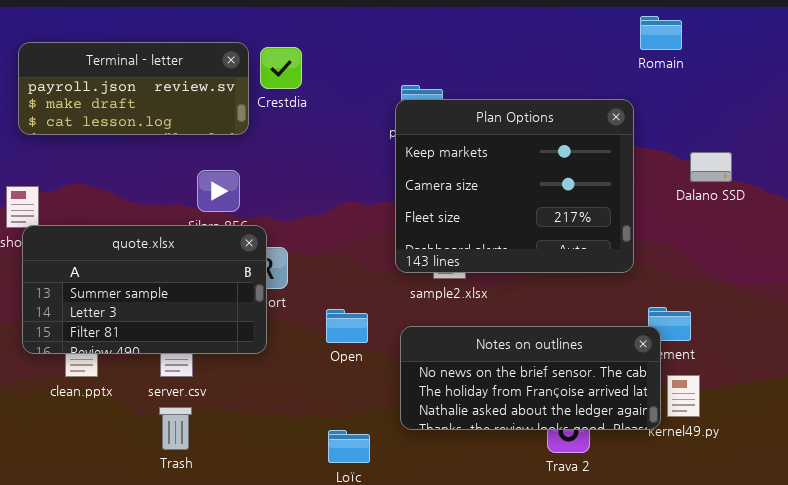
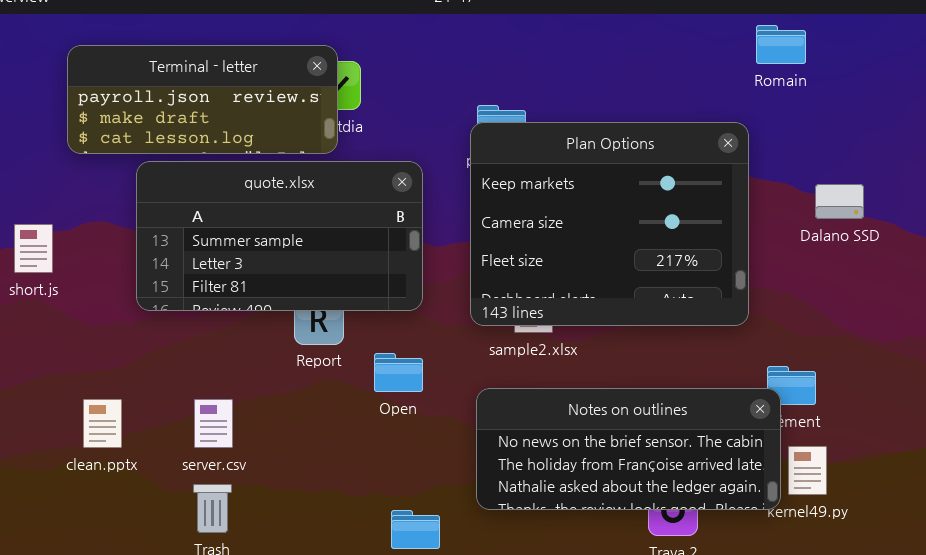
Terminal - letter: [18,42,249,135] -> [67,45,338,154], moved
quote.xlsx: [22,225,267,354] -> [136,161,423,311], moved
Open: [326,309,368,343] -> [374,353,423,392], moved

